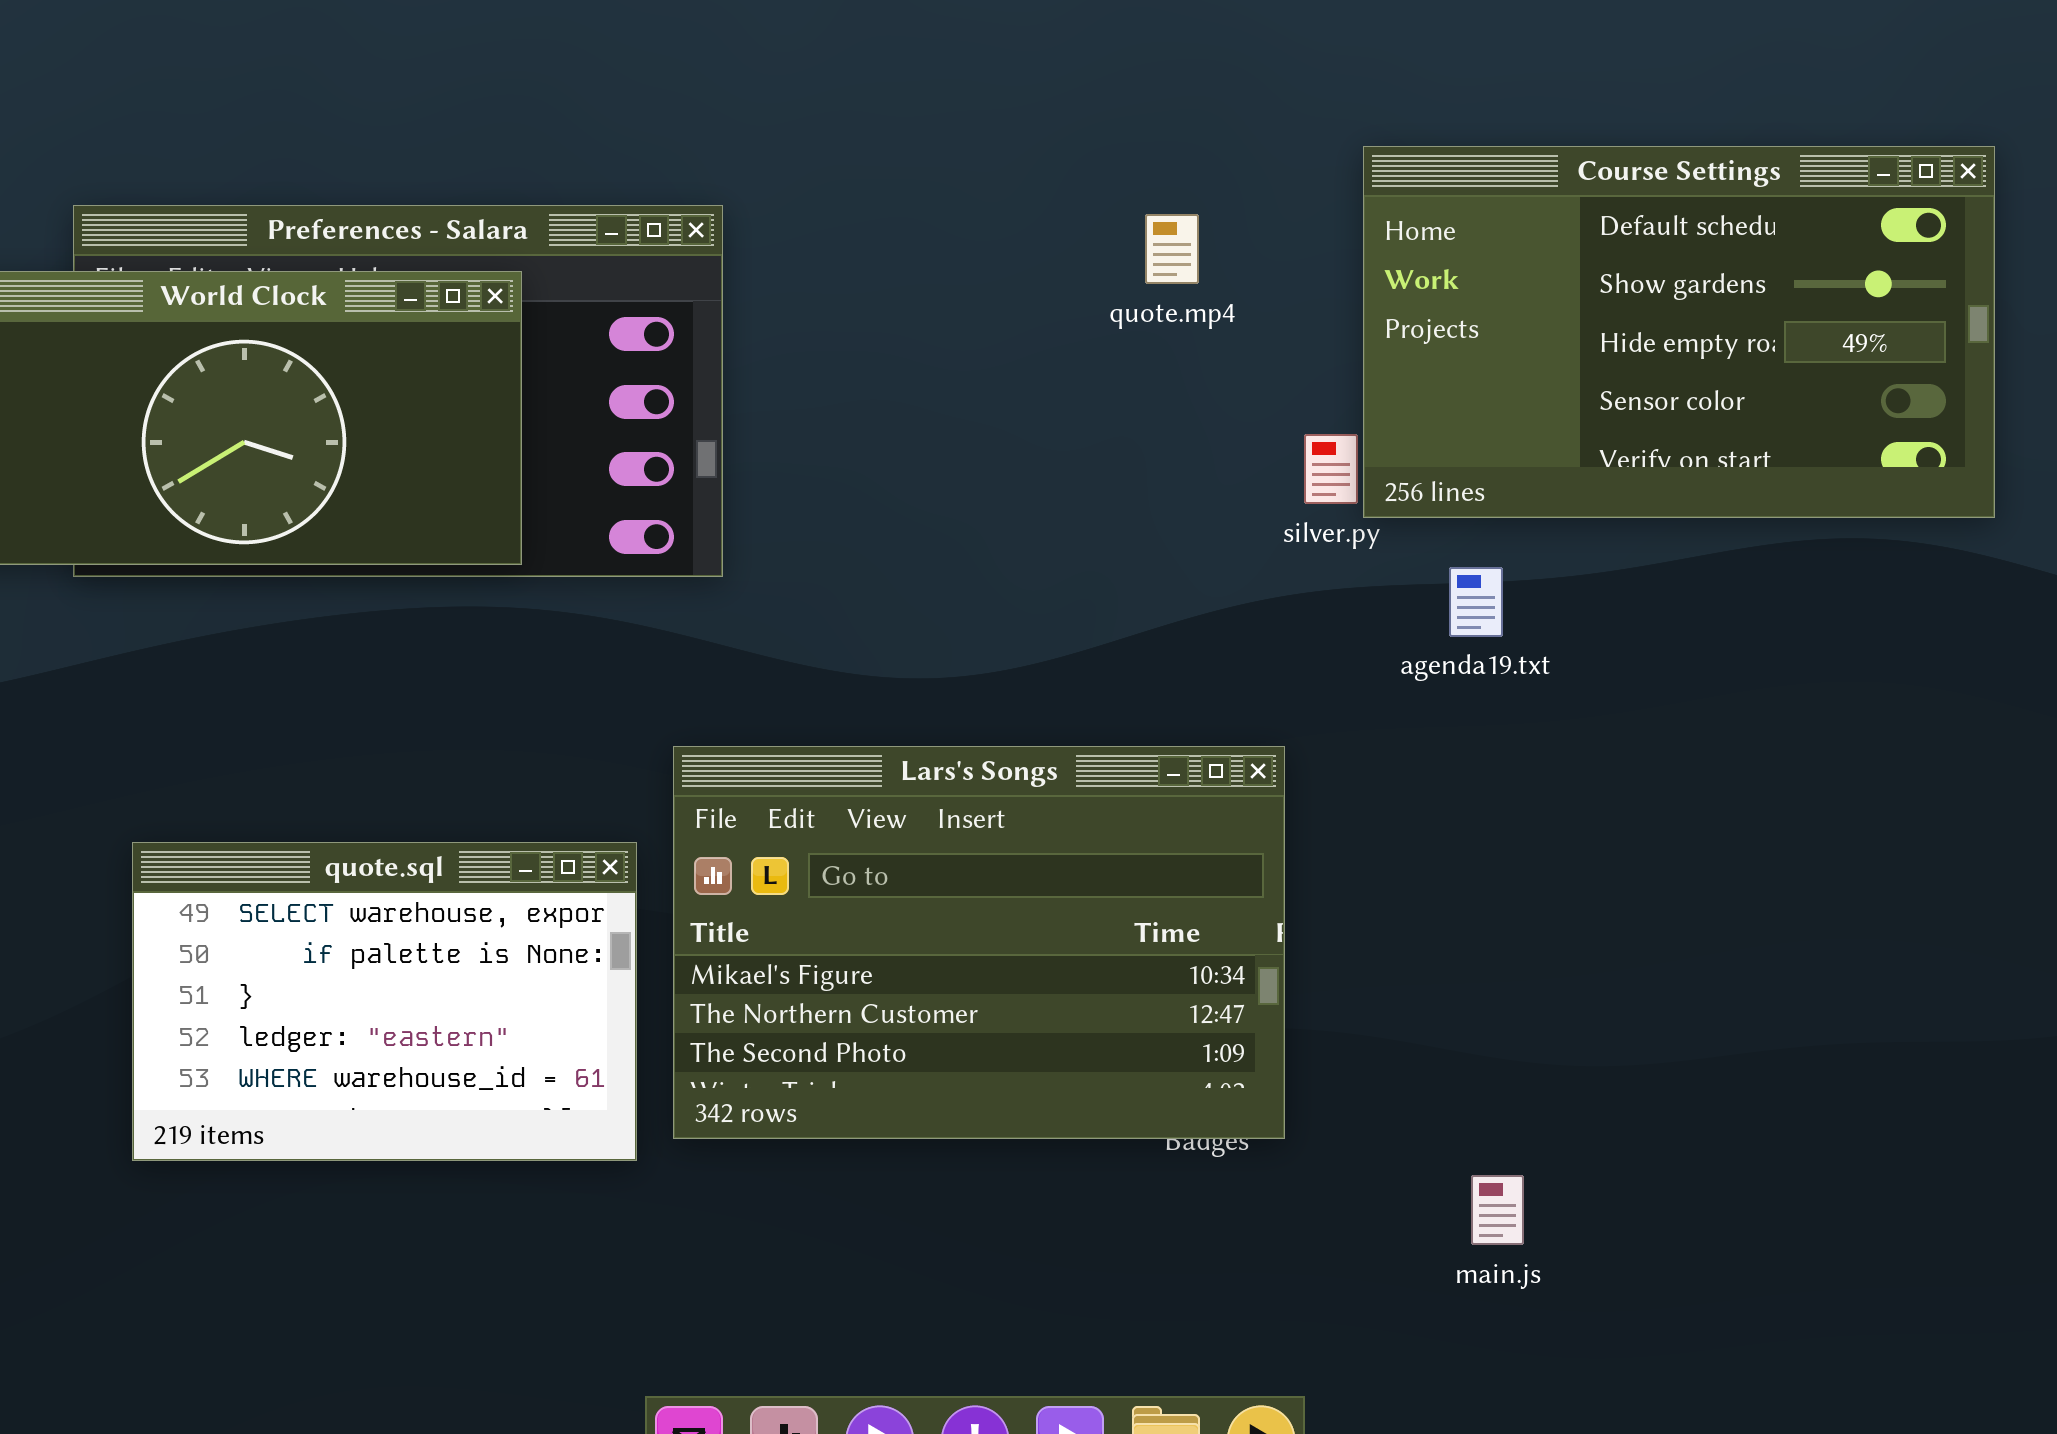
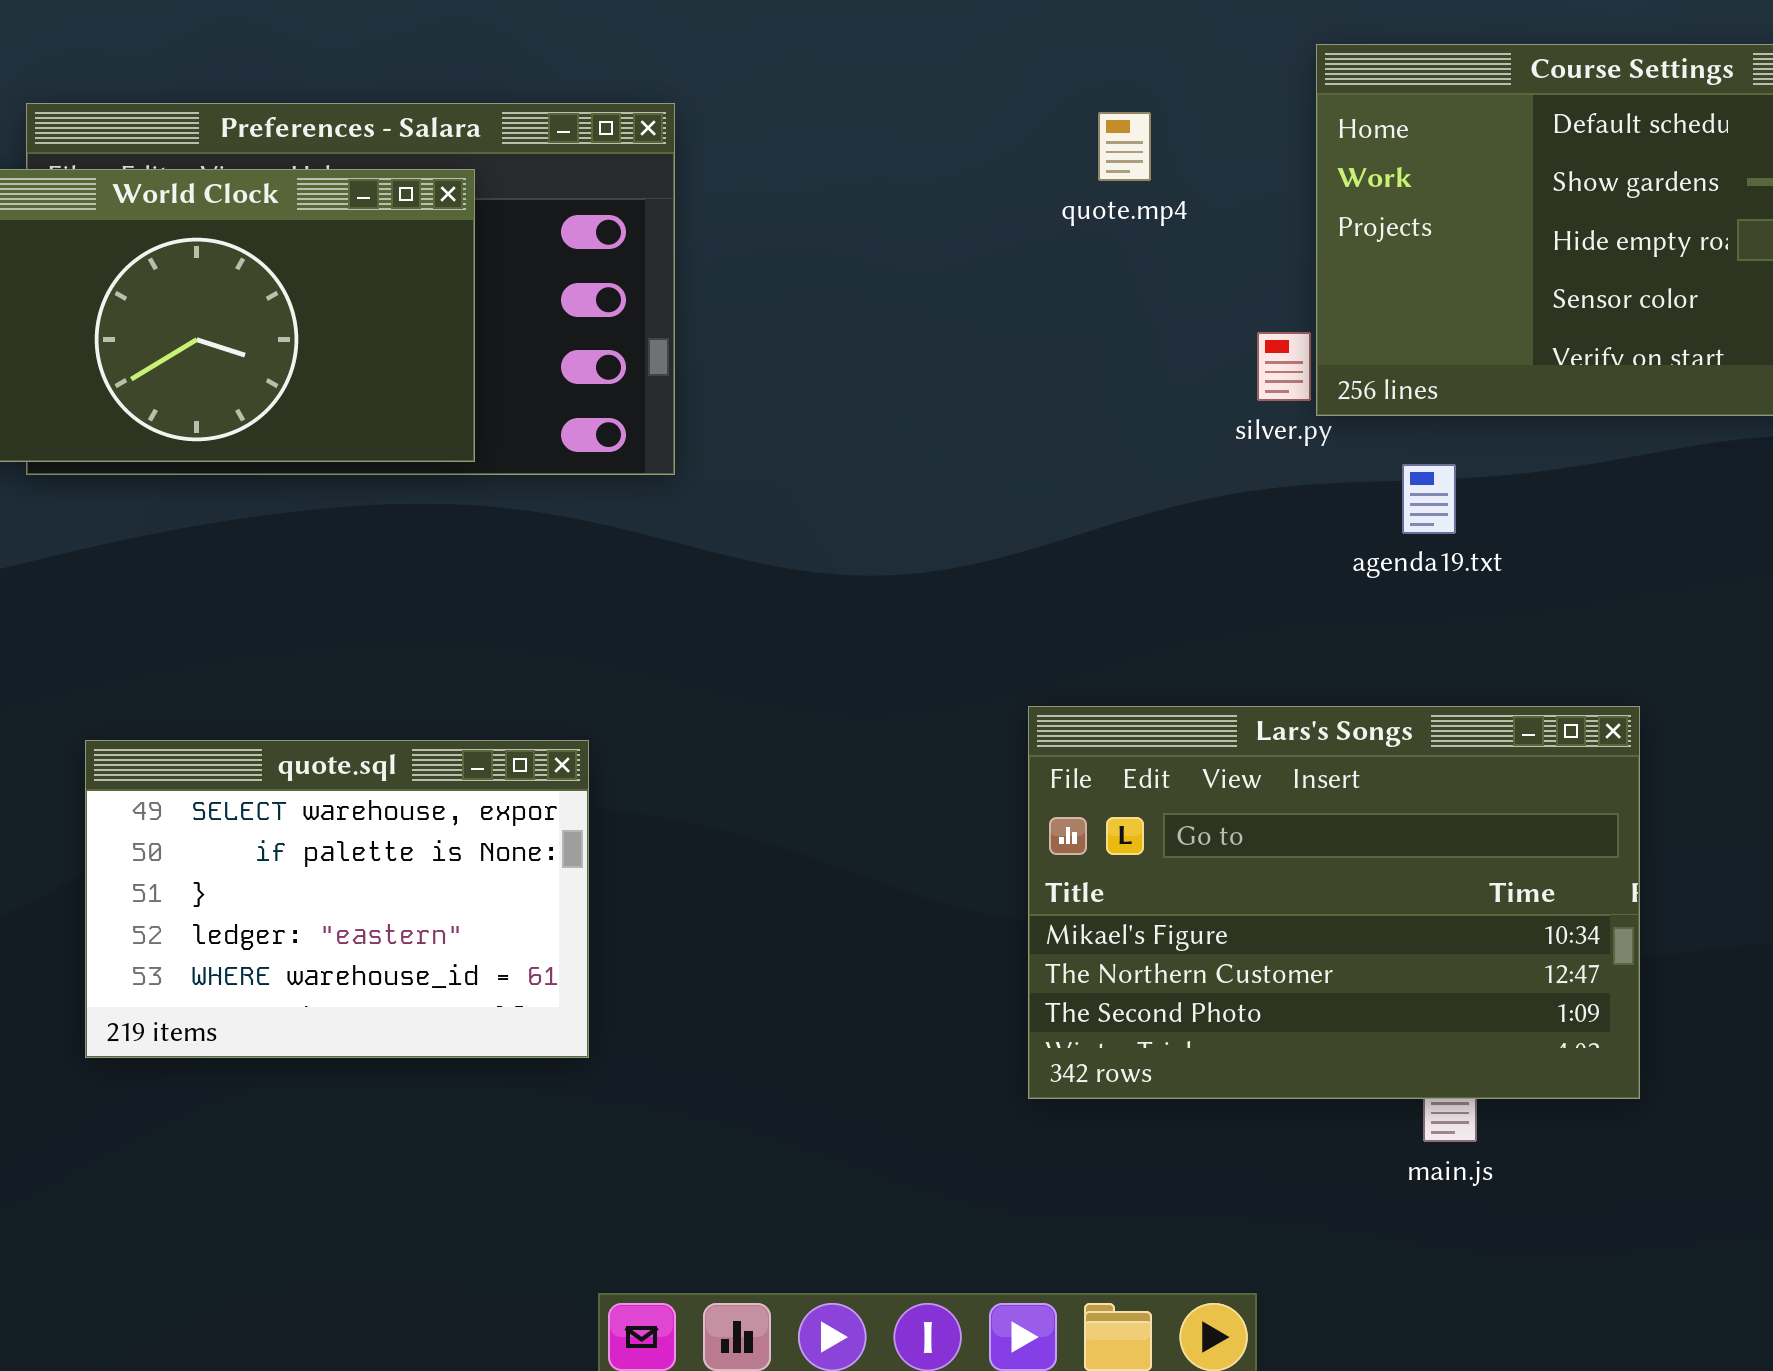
Lars's Songs: [673,746,1285,1139] -> [1028,706,1640,1099], moved

